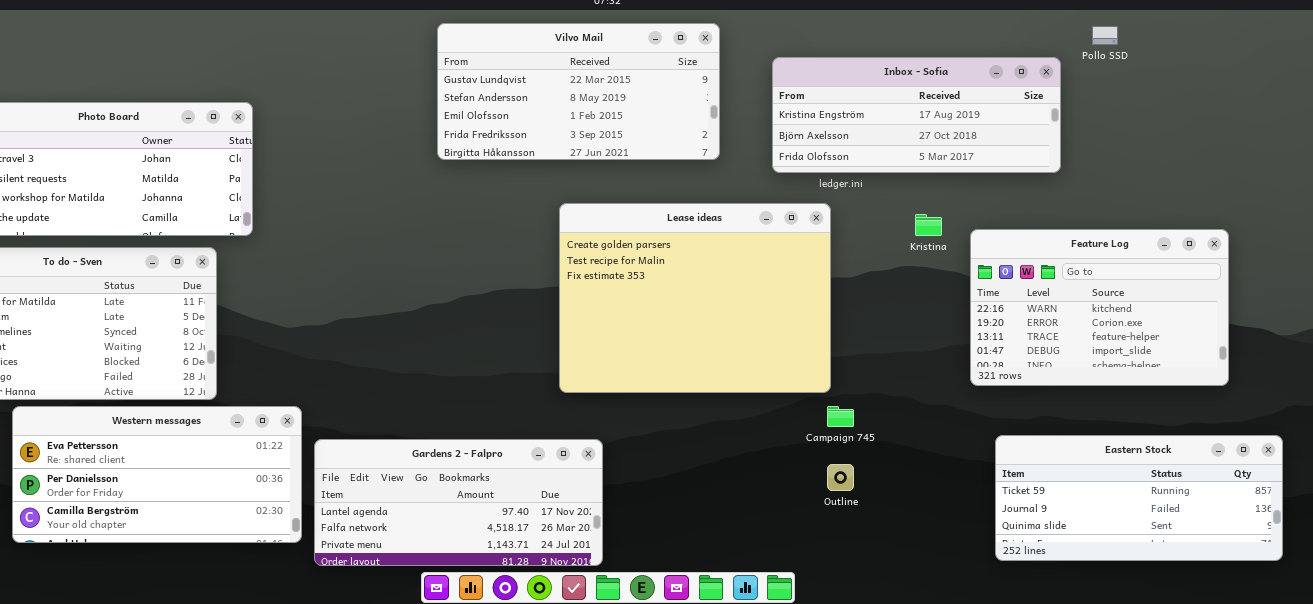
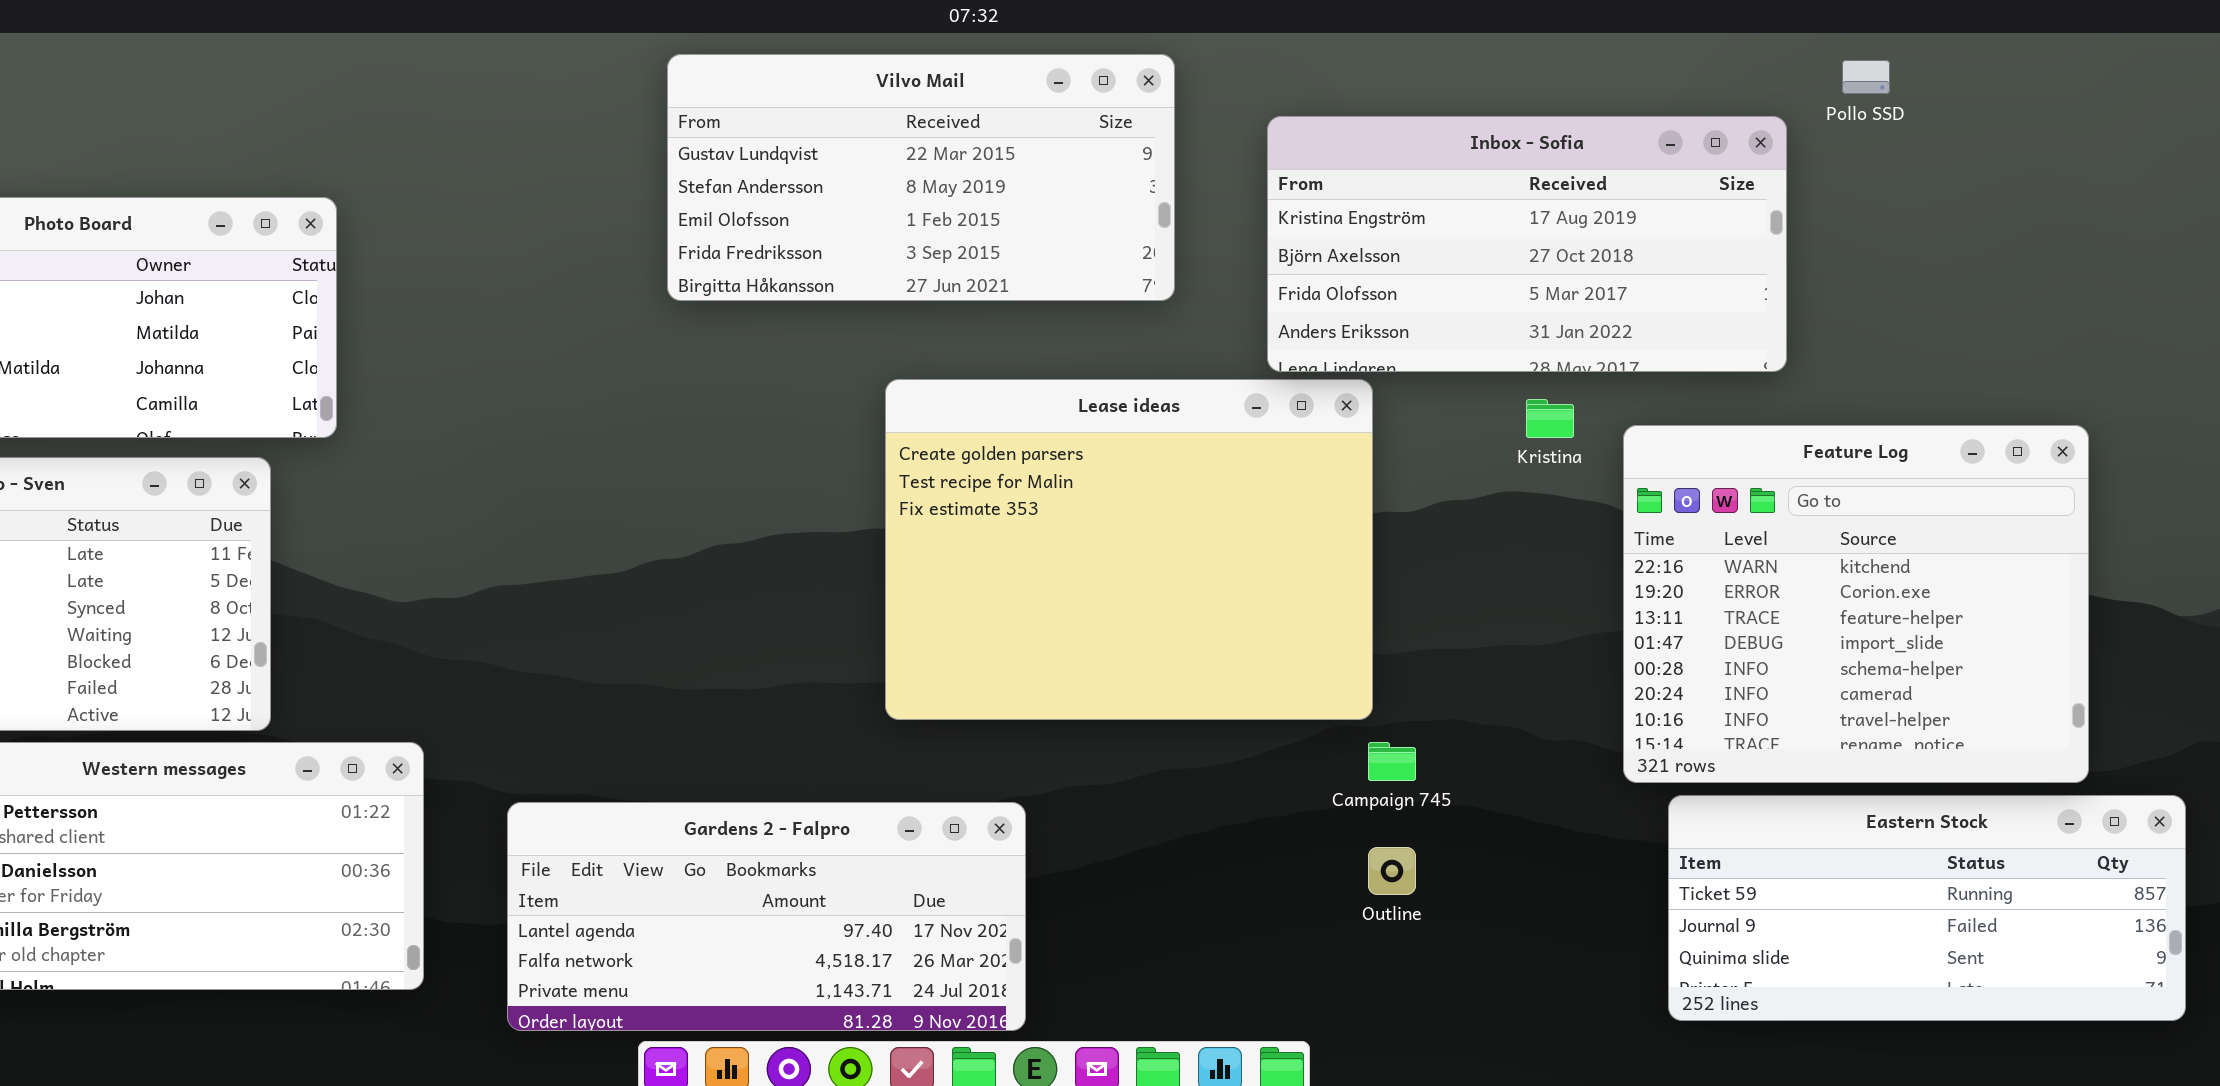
Inbox - Sofia: [772,57,1061,173] -> [1267,116,1787,372], resized
Feature Log: [970,229,1229,386] -> [1623,425,2089,783], resized
Gardens 2 - Falpro: [314,439,603,566] -> [507,802,1026,1031], moved

